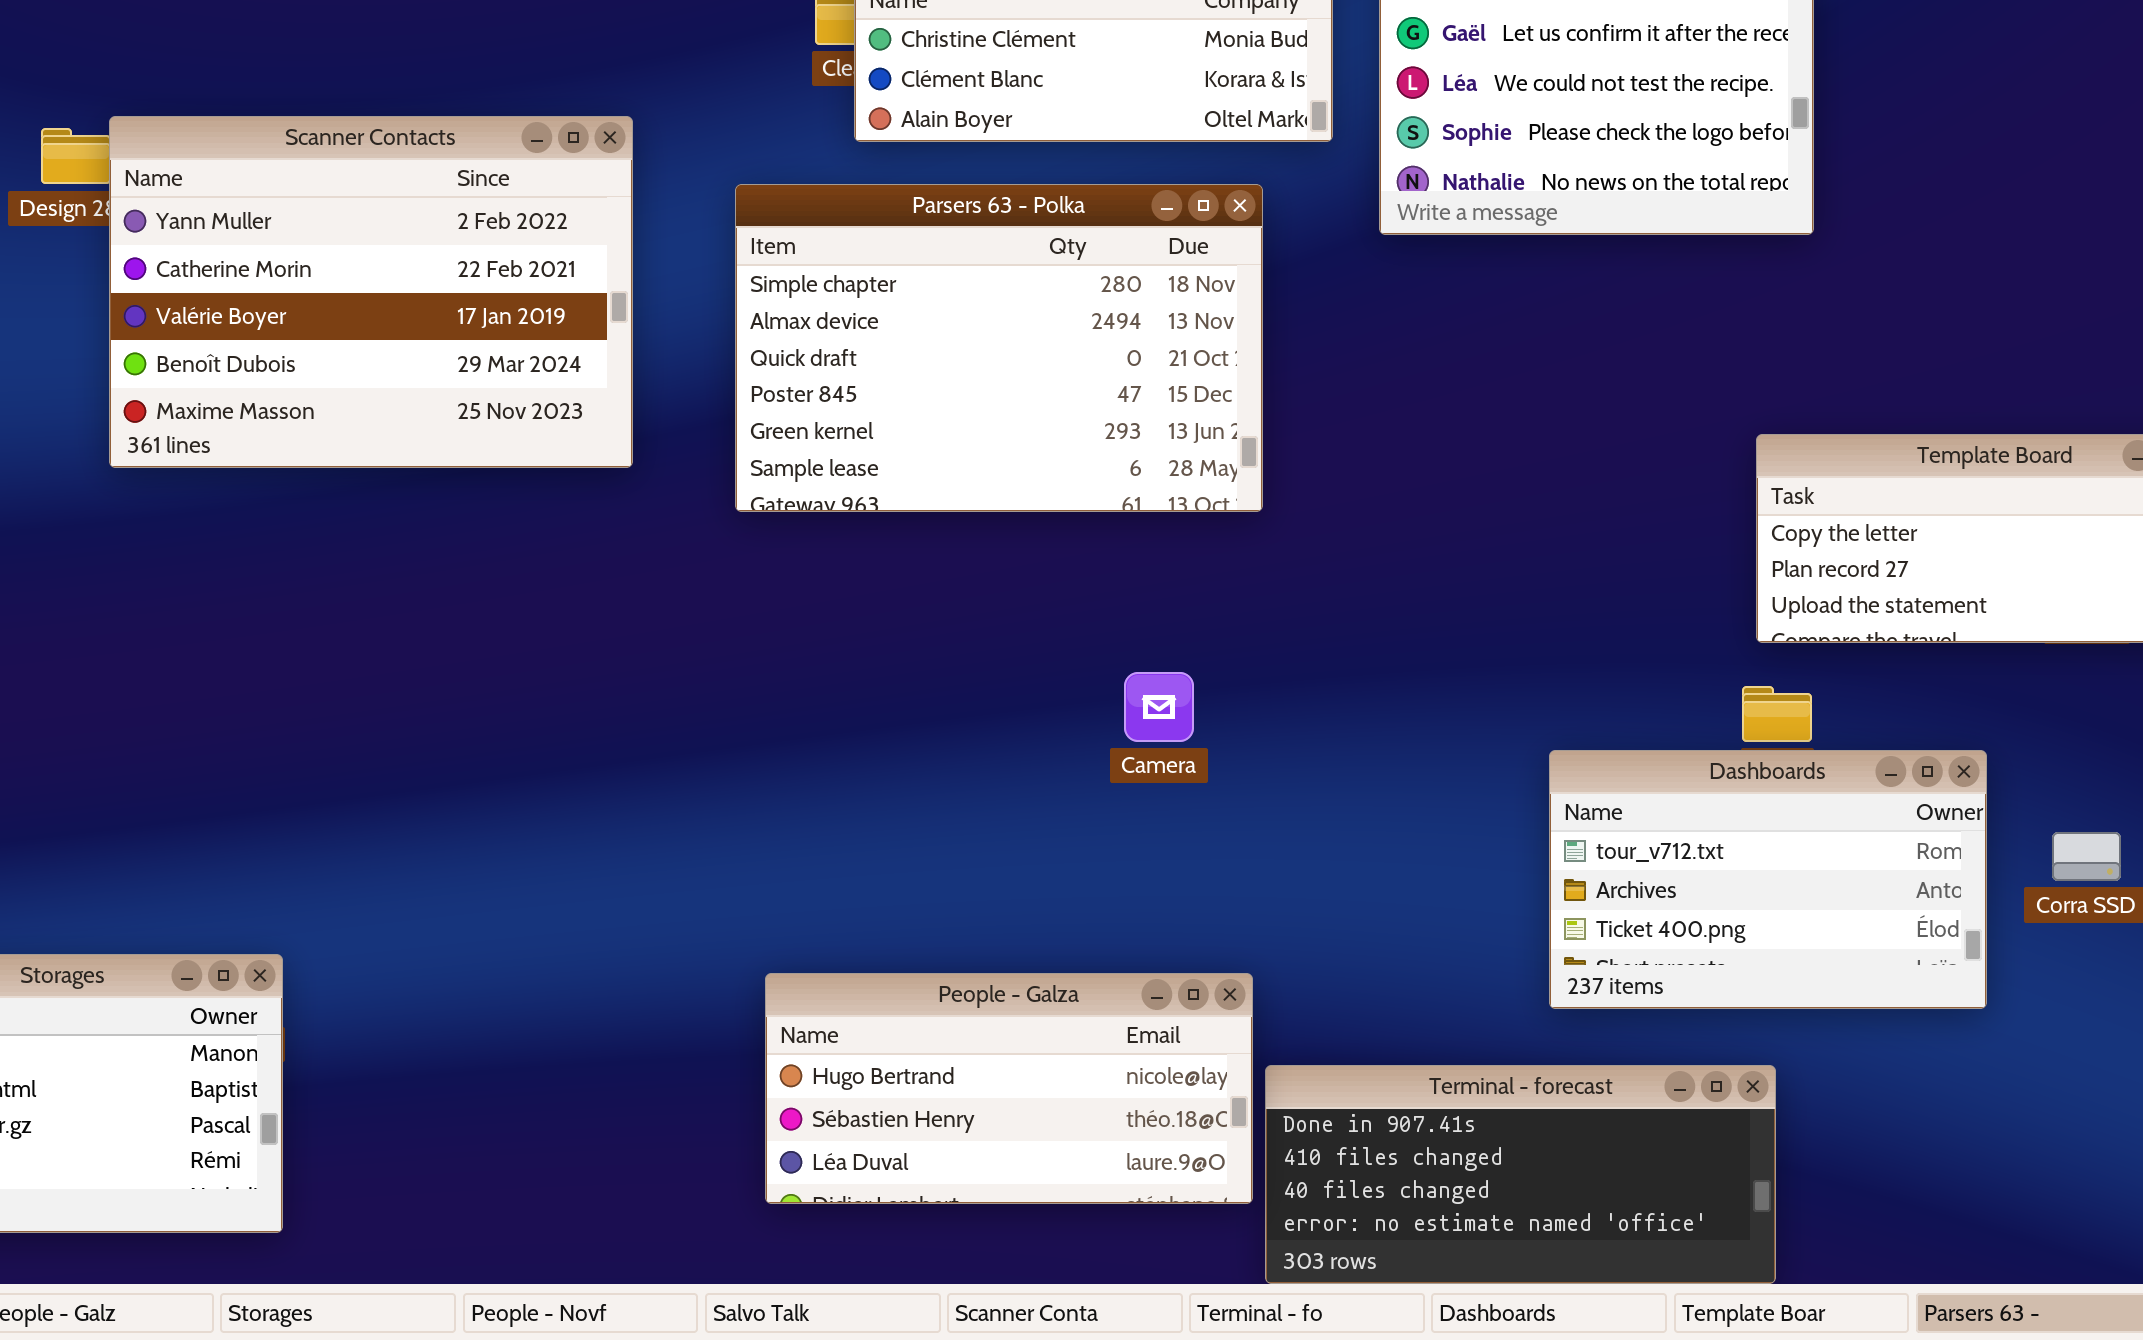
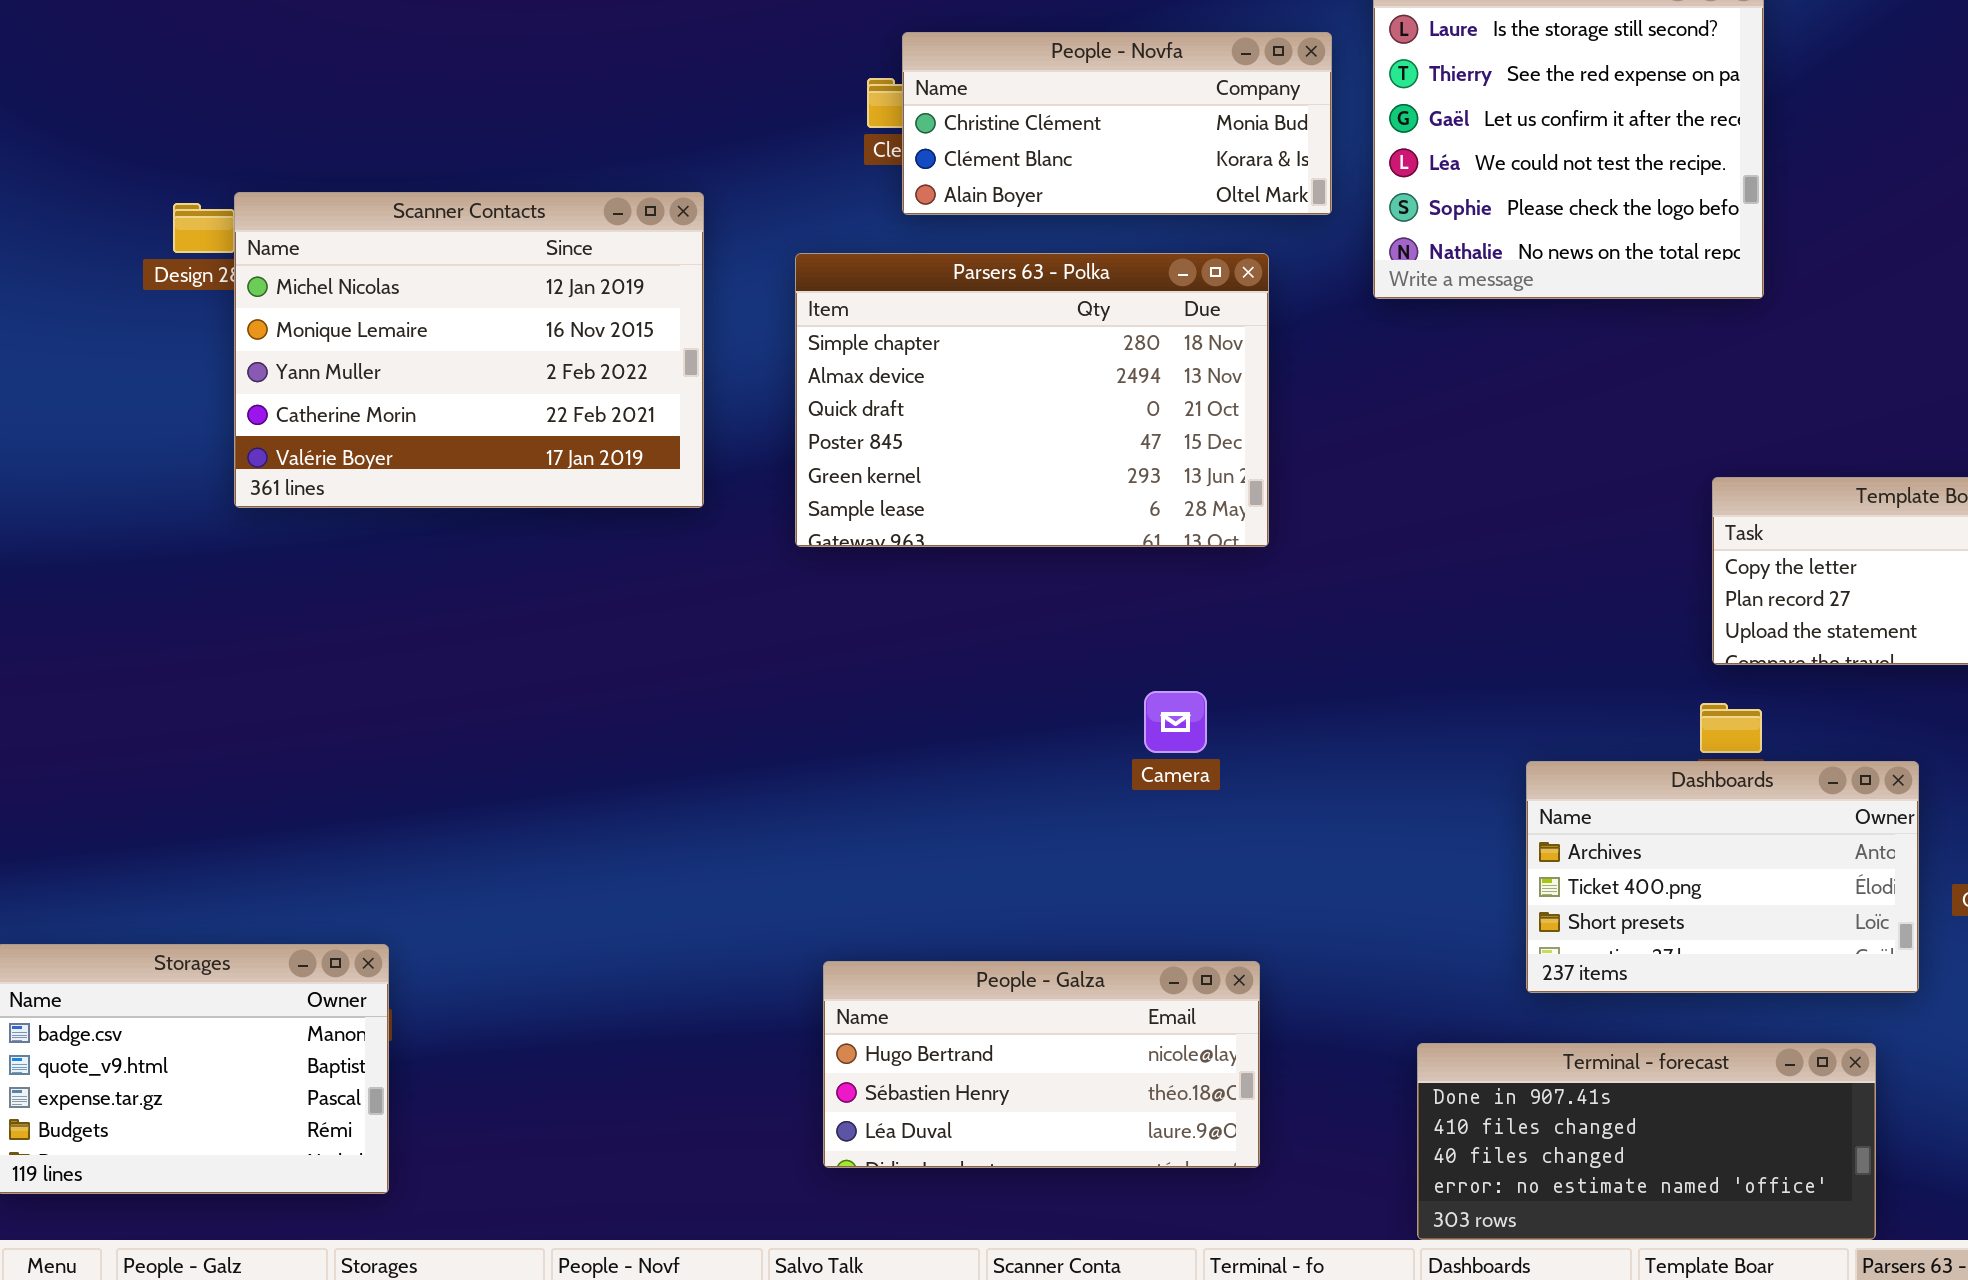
Scanner Contacts: [109,116,633,468] -> [234,192,704,508], scrolled up 2 rows
Dashboards: [1549,750,1987,1009] -> [1526,761,1919,993], scrolled down 1 row
Terminal - forecast: [1265,1065,1776,1284] -> [1417,1043,1876,1240], moved

